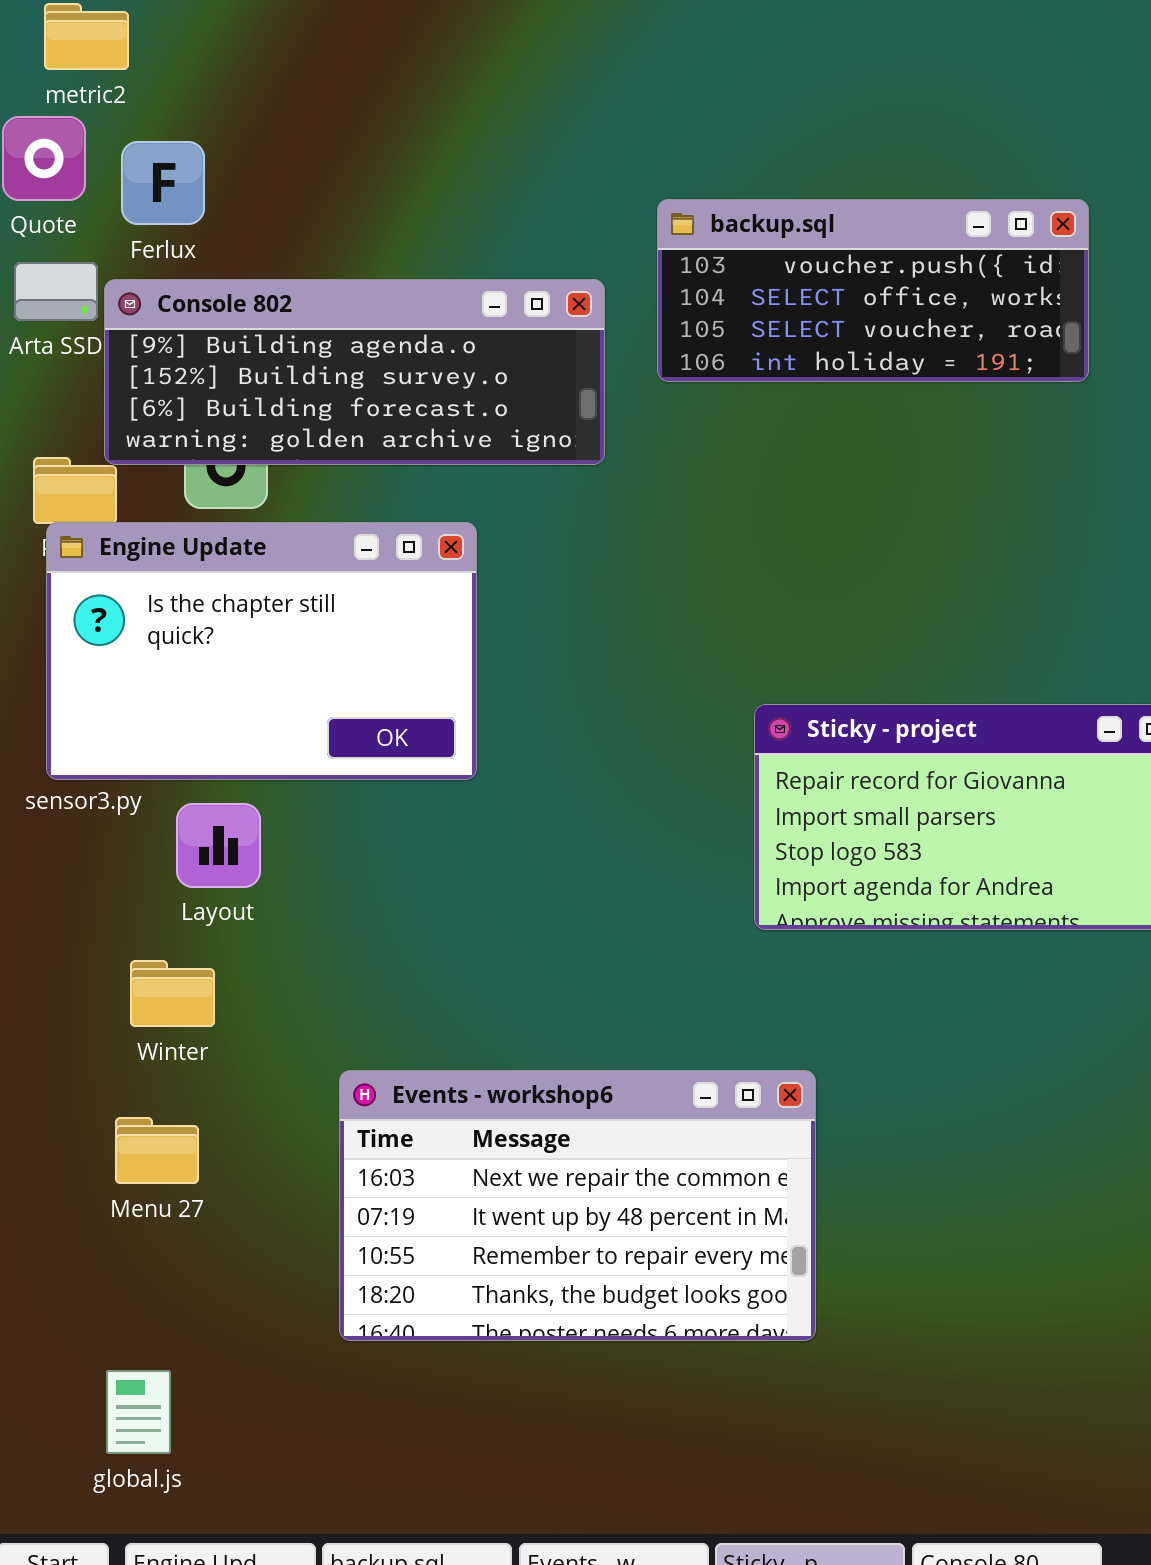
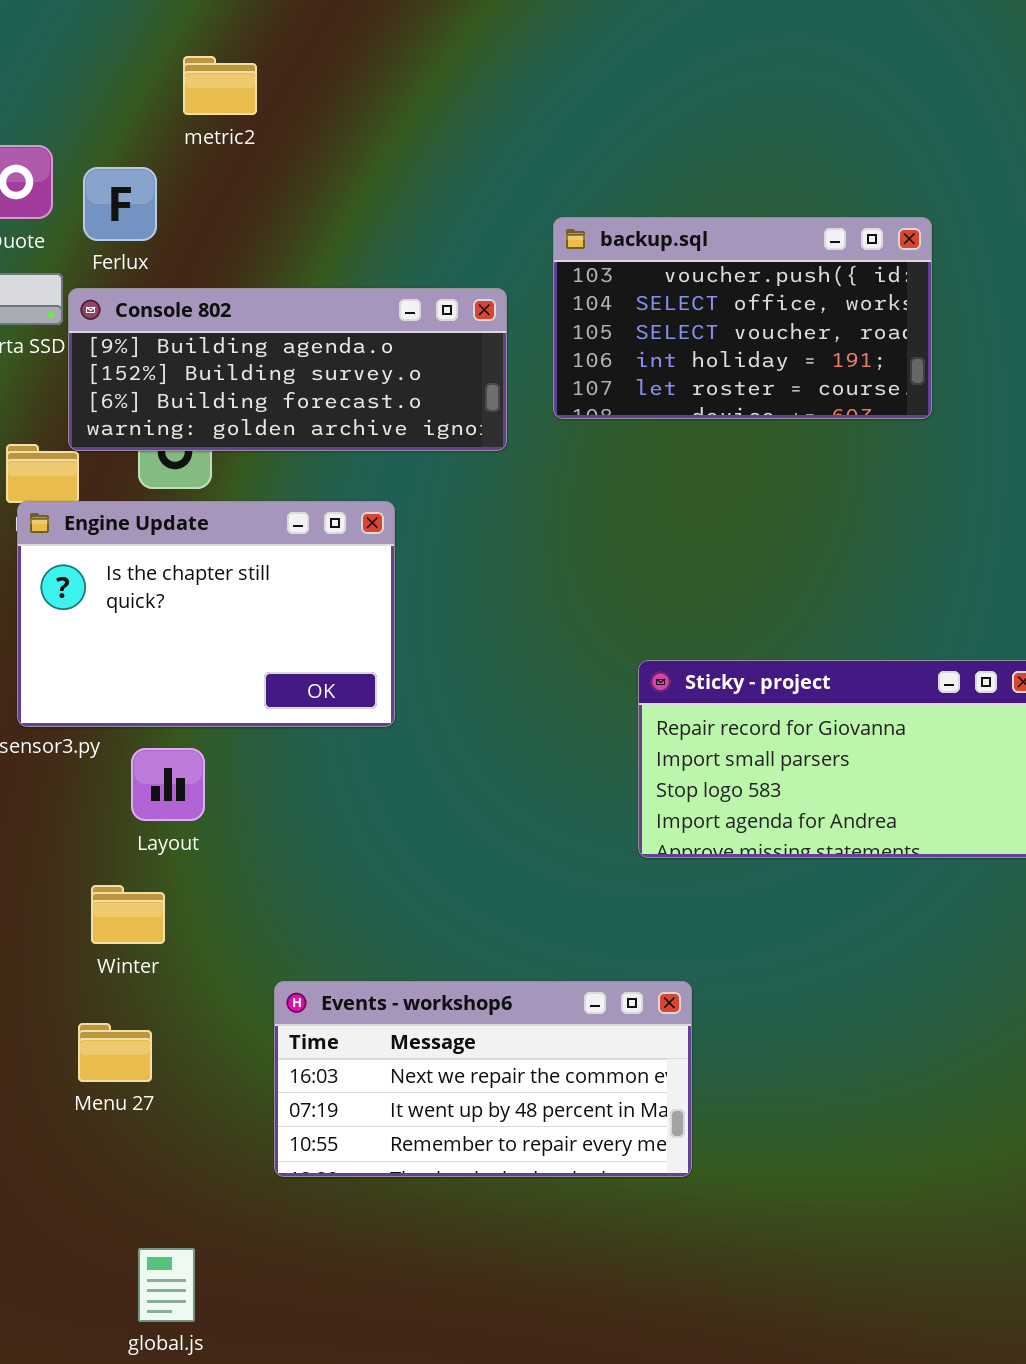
metric2: [44,3,129,70] -> [183,56,257,115], moved
backup.sql: [657,199,1089,382] -> [553,217,932,419], resized
Events - workshop6: [339,1070,816,1341] -> [274,981,692,1177], resized
global.js: [106,1370,171,1454] -> [138,1248,195,1322], moved

